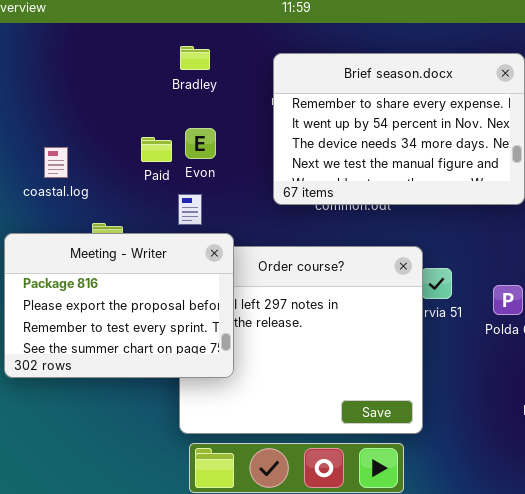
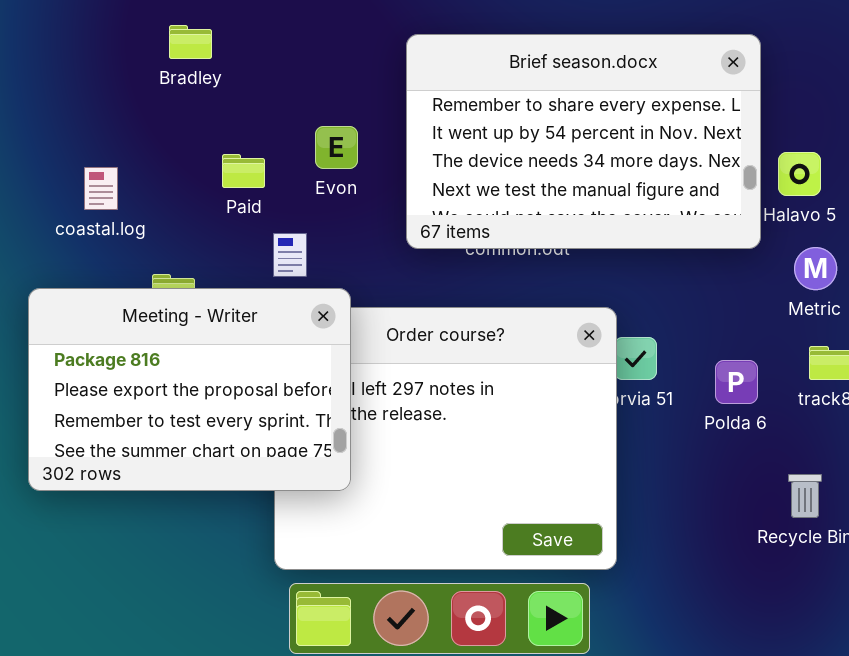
Bradley: [180,46,210,70] -> [169,25,212,59], moved
Evon: [185,128,216,159] -> [315,126,358,169], moved

